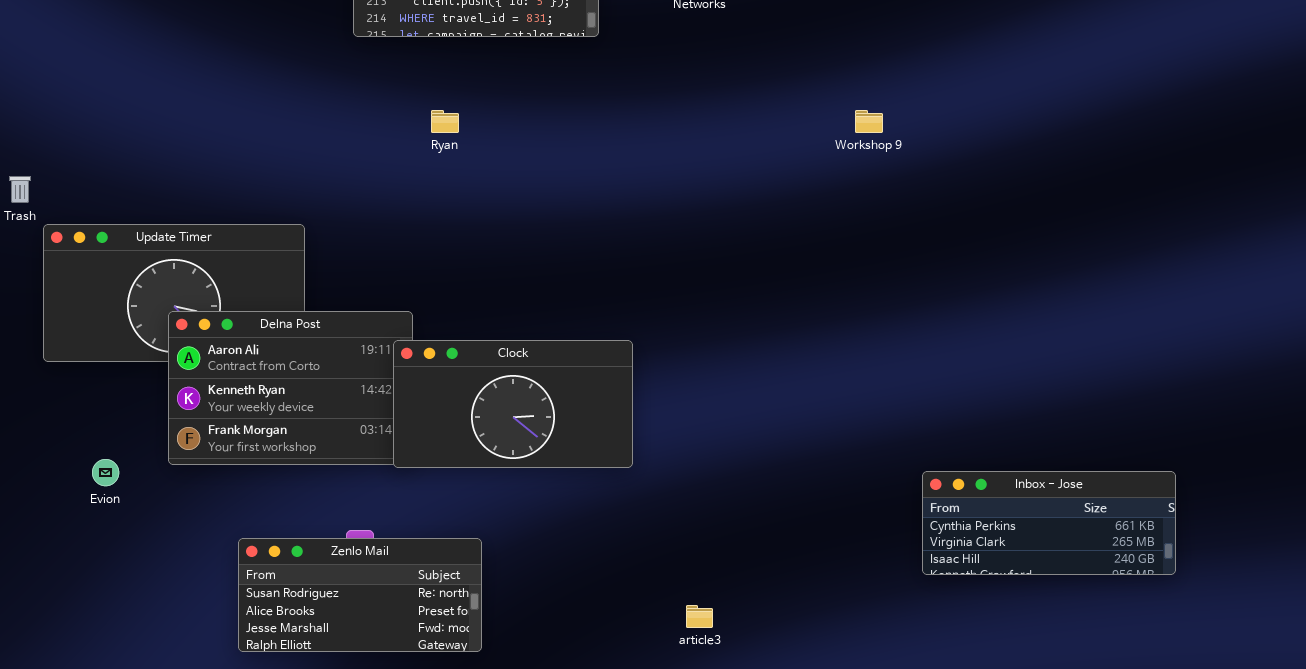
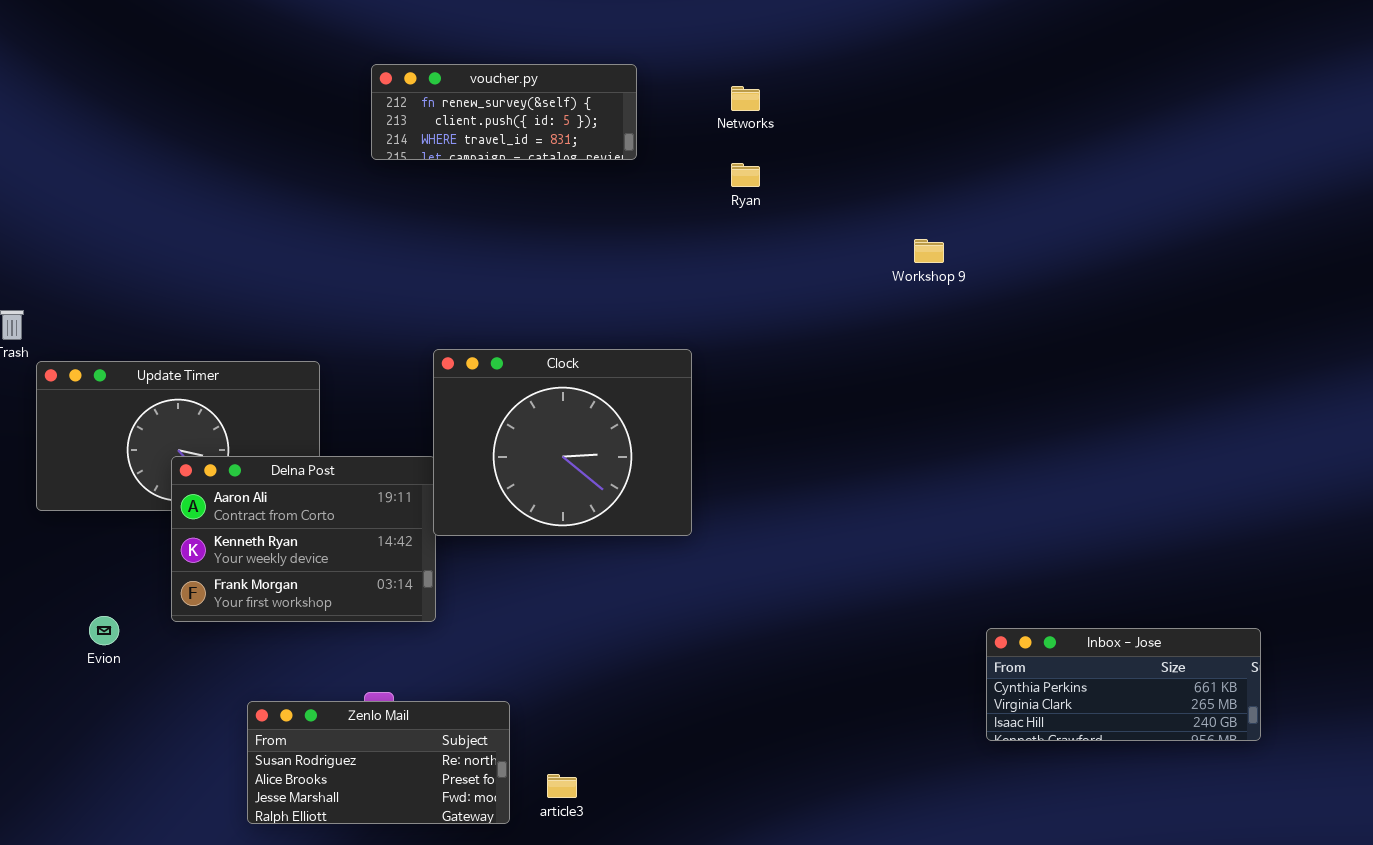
Ryan: [431,110,459,133] -> [731,163,760,187], moved
Clock: [393,340,633,468] -> [433,349,692,536], moved, resized
article3: [686,605,713,628] -> [547,774,577,798], moved

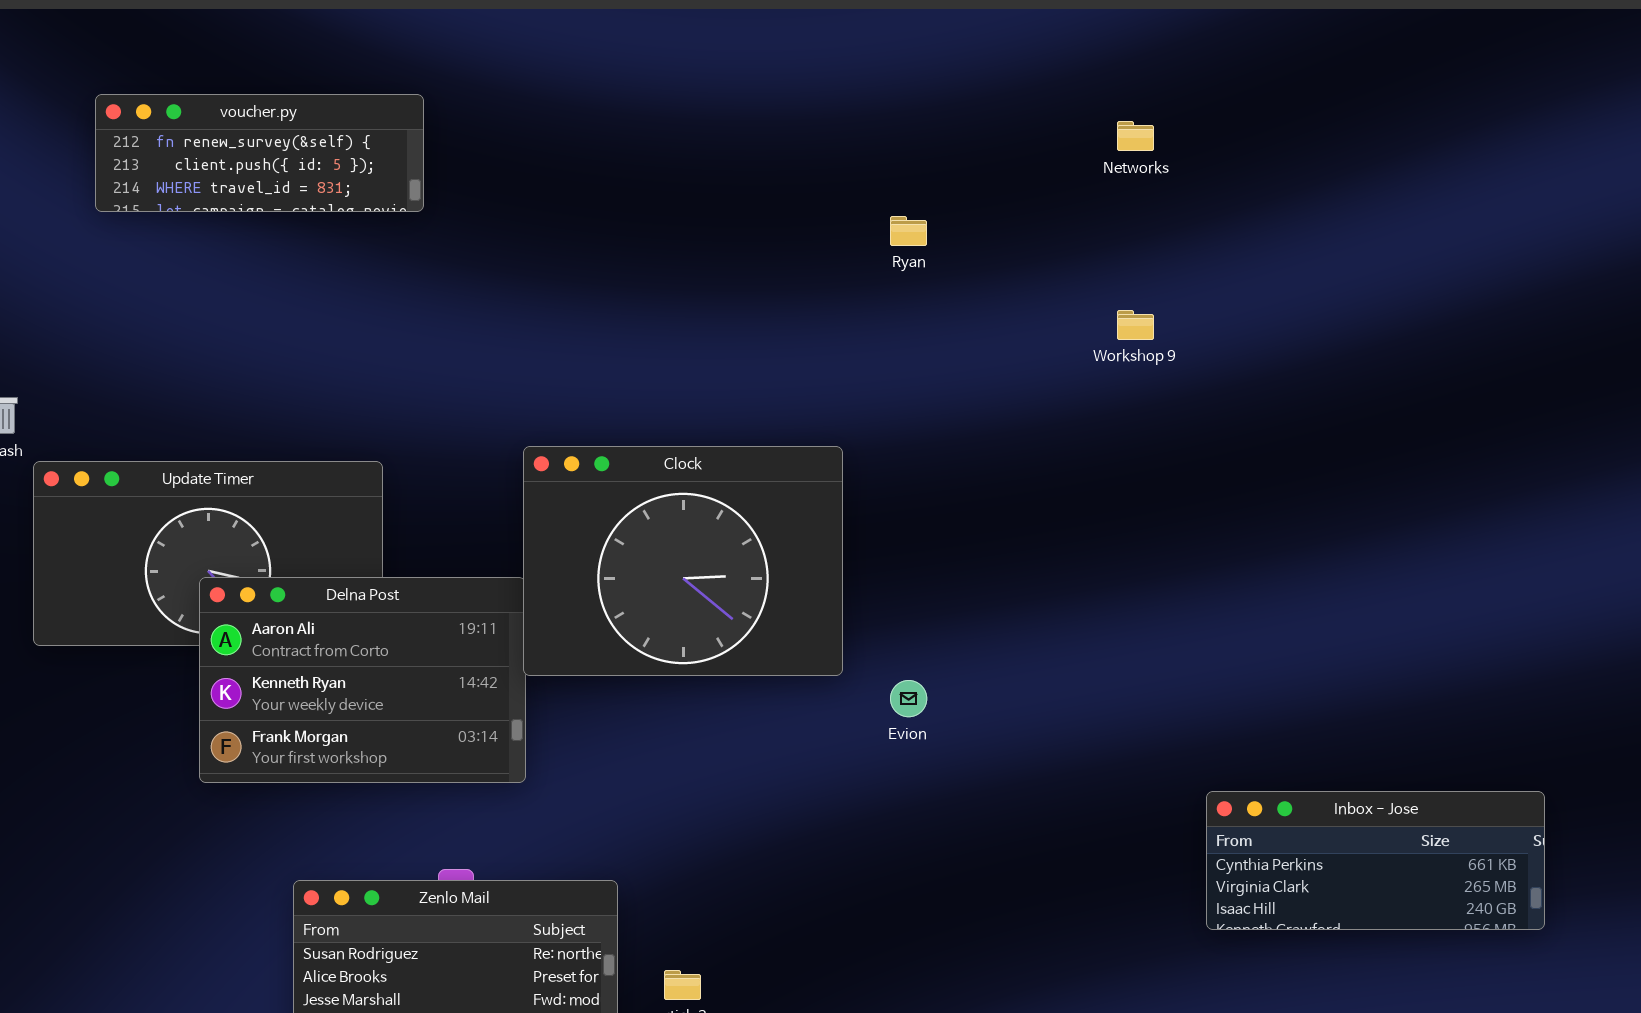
voucher.py: [371,64,637,160] -> [95,94,424,212], moved
Networks: [731,86,760,111] -> [1117,121,1154,151], moved
Evion: [89,616,119,645] -> [890,680,927,717], moved

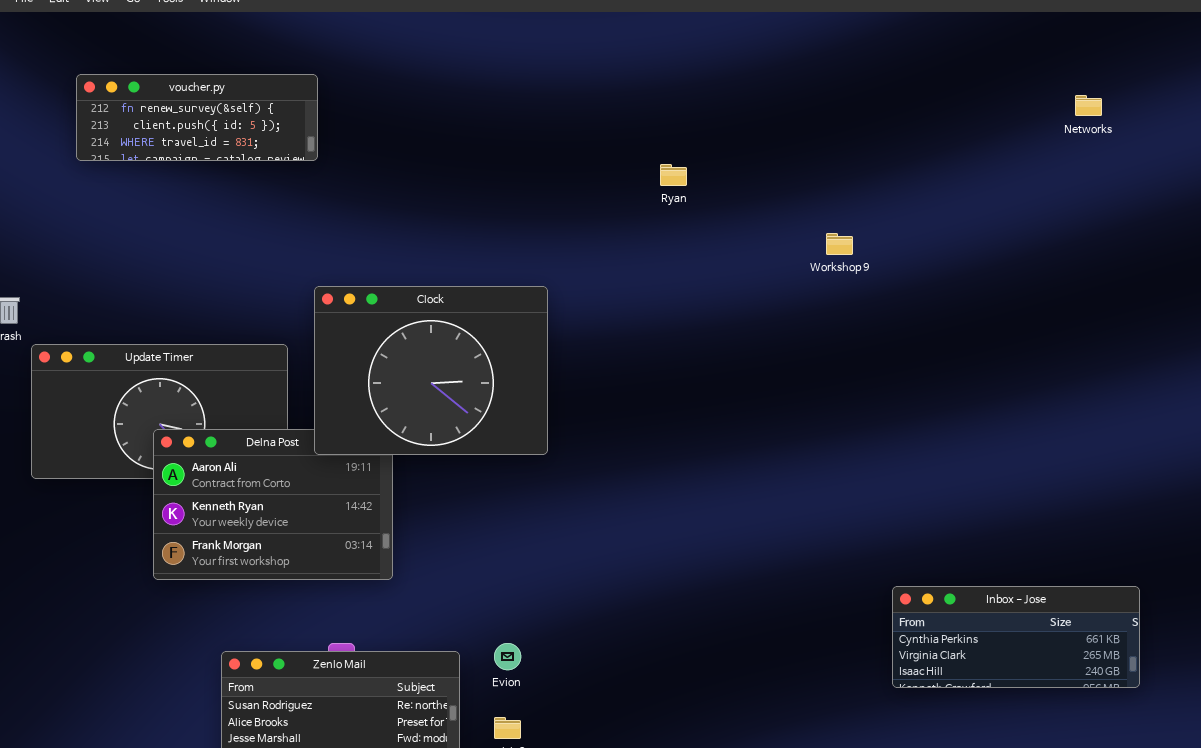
Networks: [1117,121,1154,151] -> [1075,95,1102,116], moved
Clock: [523,446,843,676] -> [314,286,548,455], moved
Evion: [890,680,927,717] -> [494,643,521,670], moved

